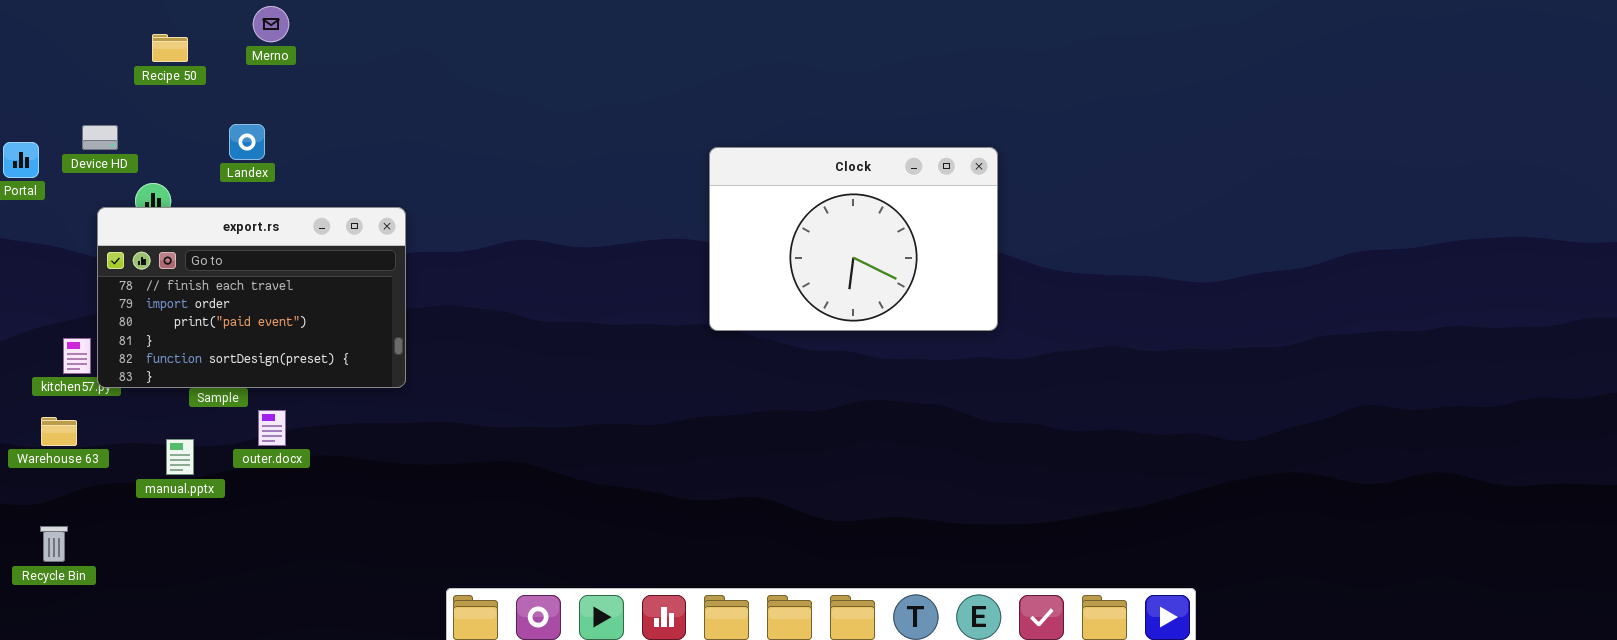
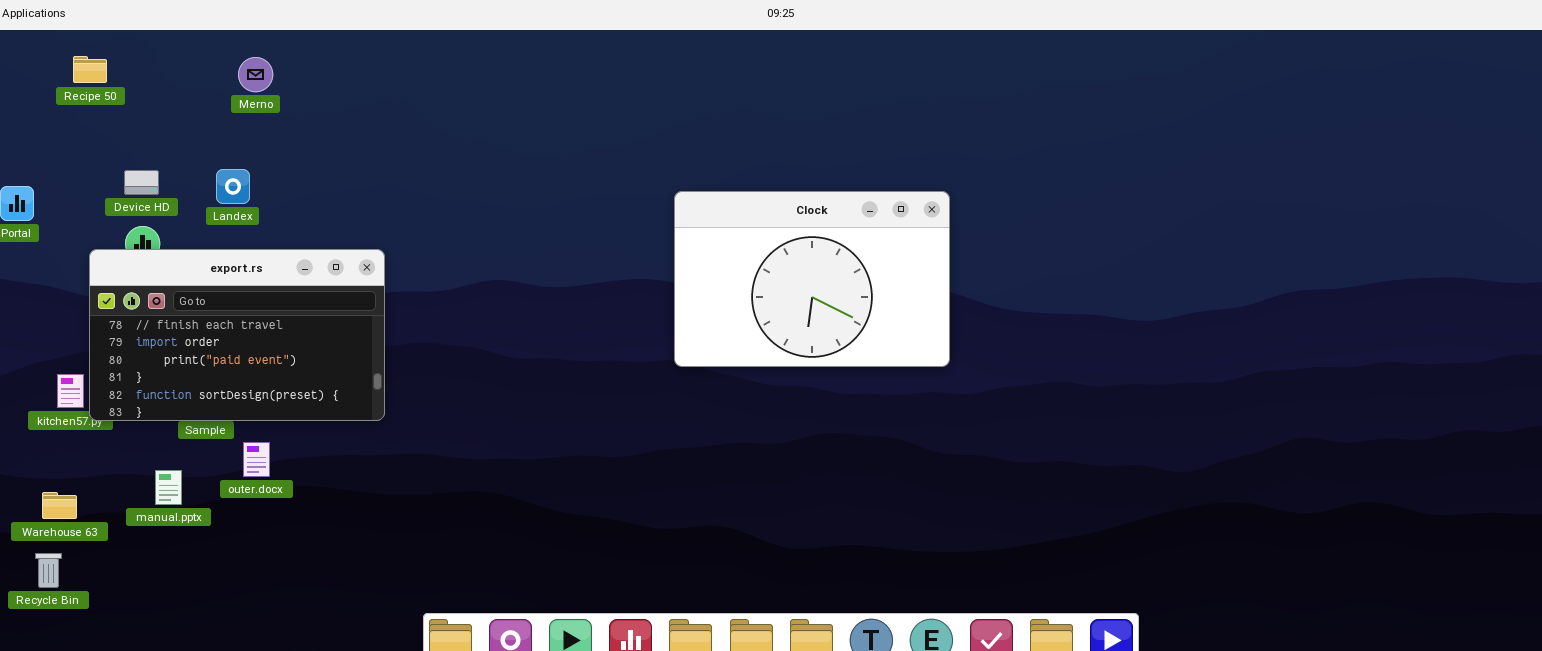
Recipe 50: [152,34,188,62] -> [73,56,107,83], moved
Device HD: [82,125,118,150] -> [124,170,159,195], moved
Warehouse 63: [41,417,77,446] -> [42,492,77,519], moved

